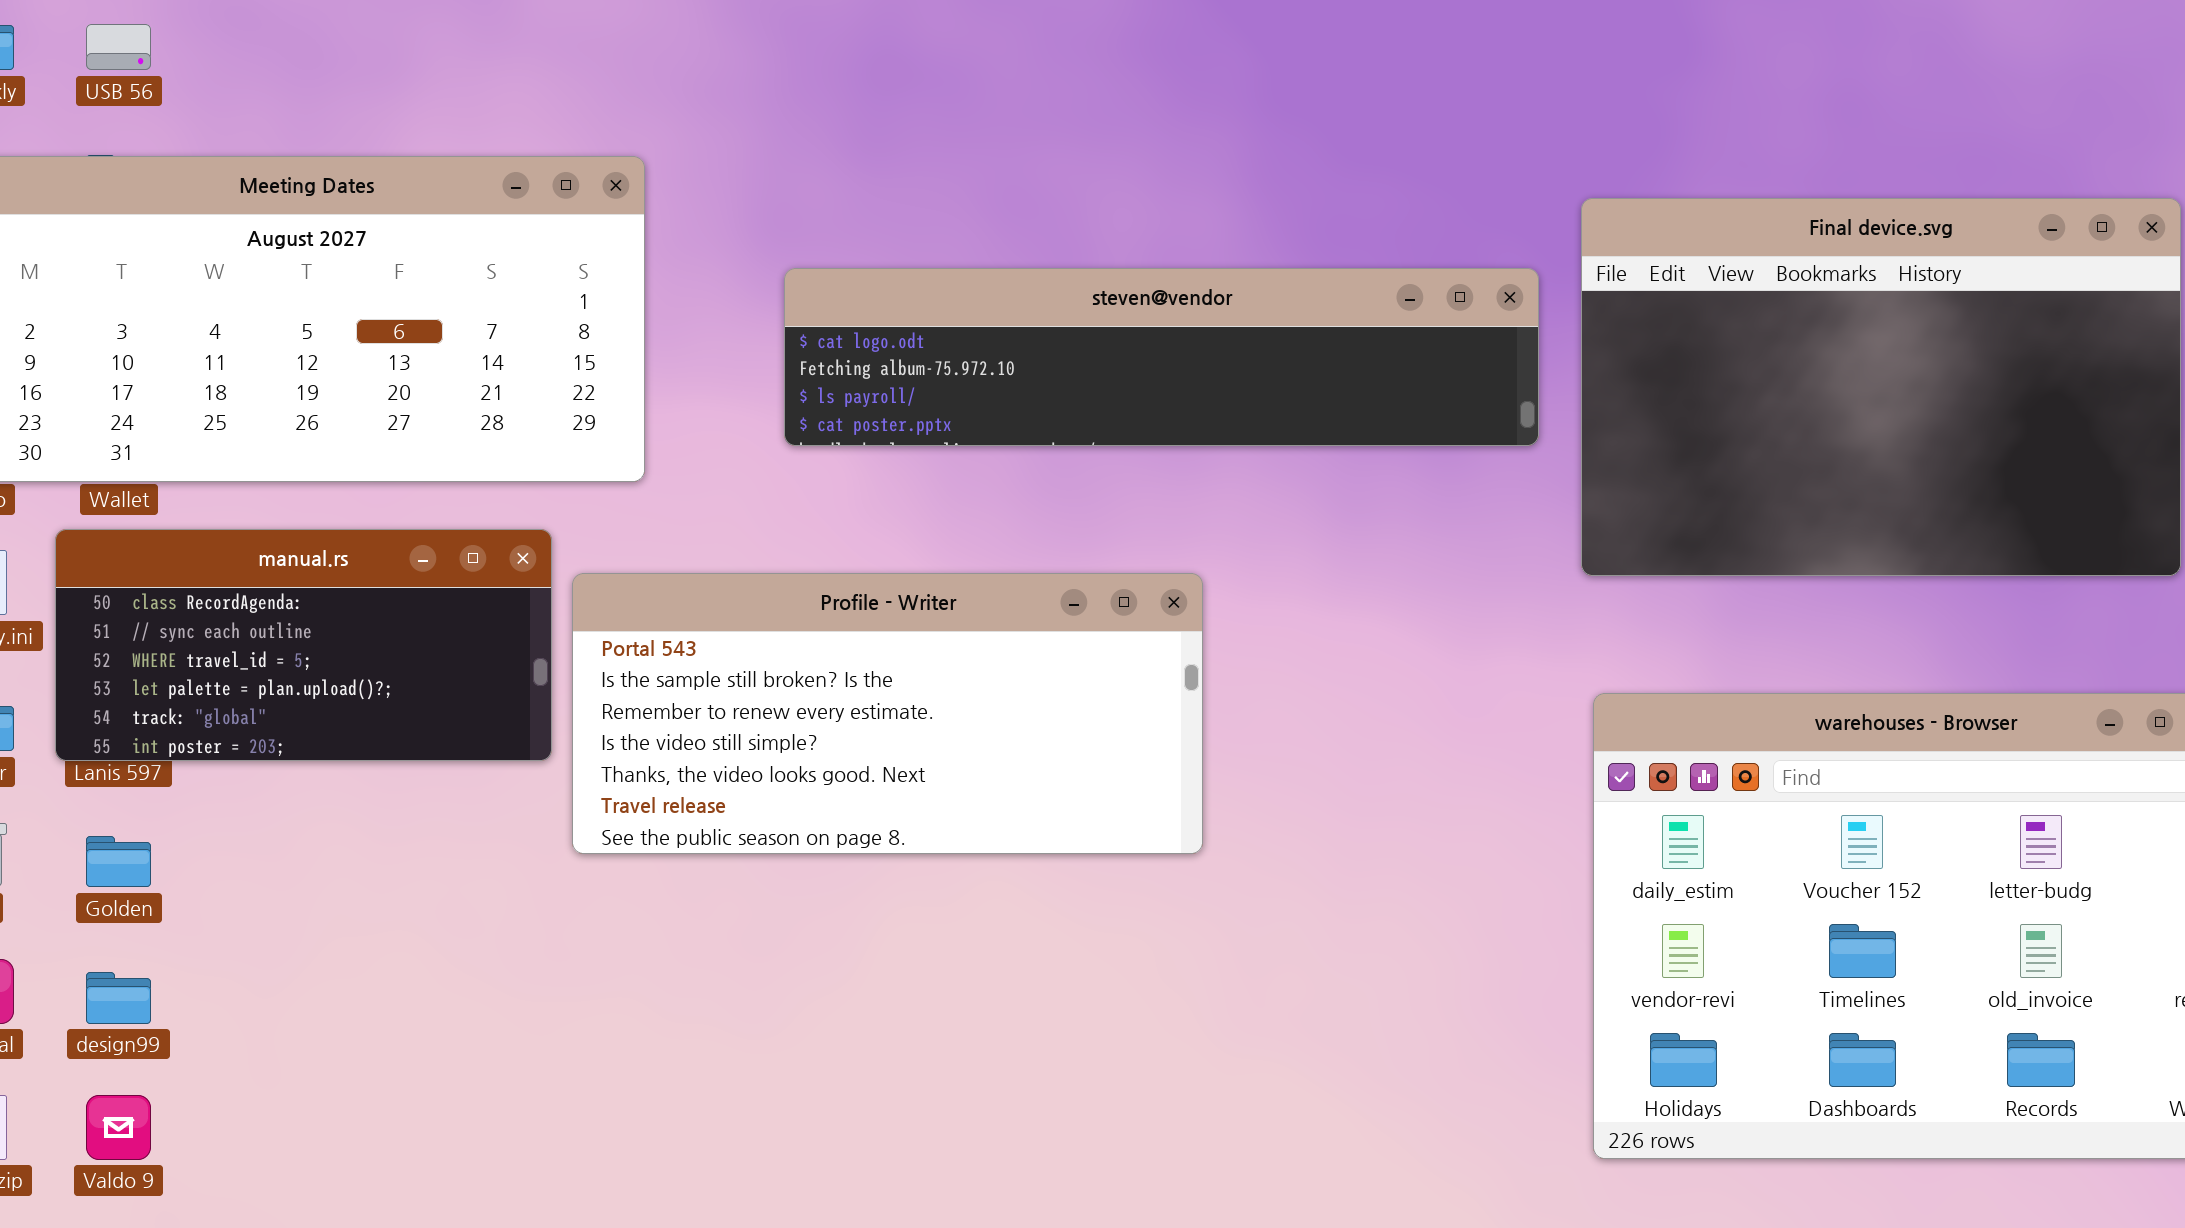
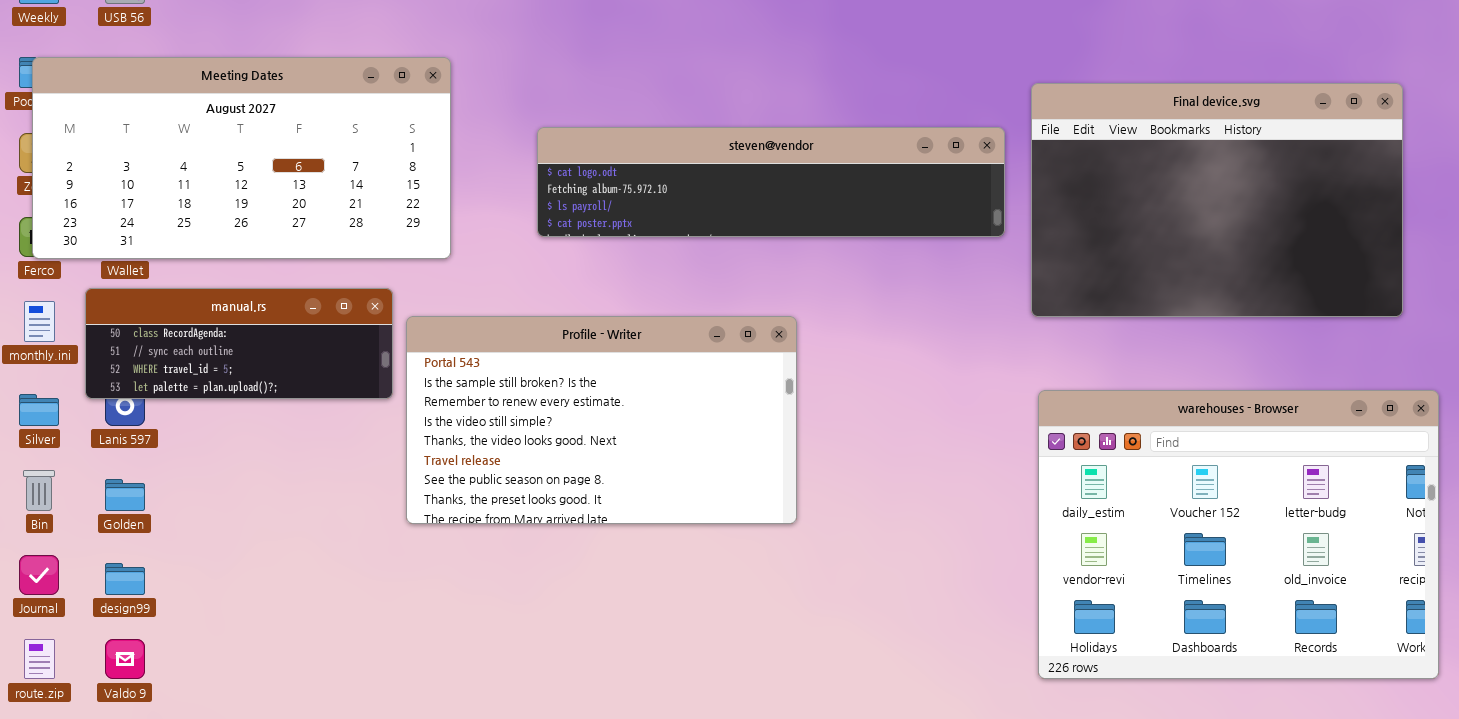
manual.rs: [55,529,552,761] -> [85,288,393,399], resized
Profile - Writer: [572,573,1203,854] -> [406,316,797,524], resized

